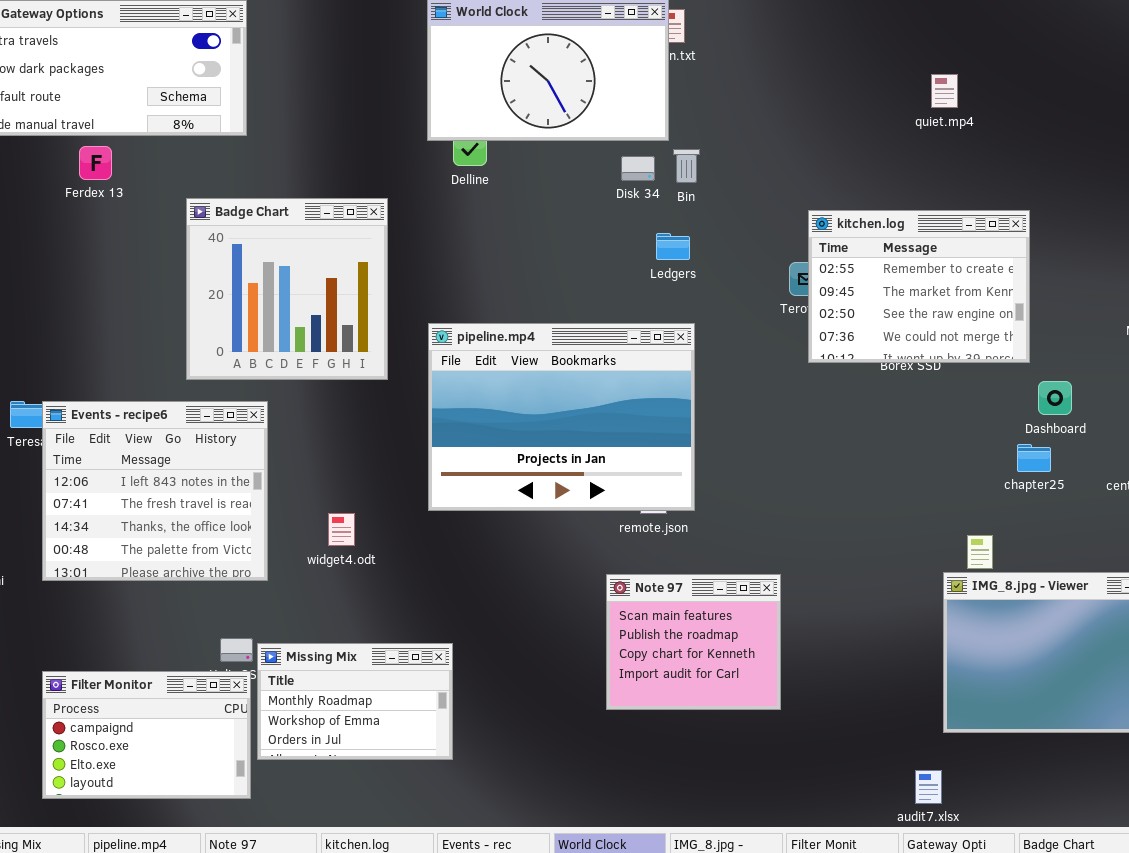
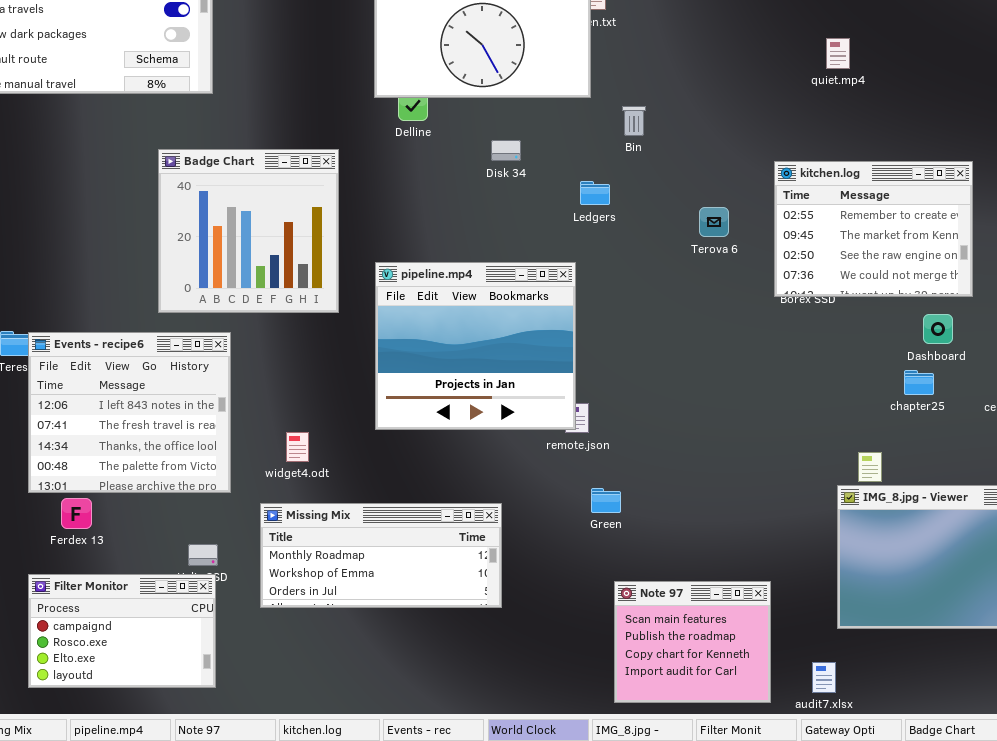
Ferdex 13: [79,146,112,180] -> [61,498,92,529], moved
Bin: [673,149,700,183] -> [622,106,646,136], moved
Disk 34: [621,156,655,181] -> [491,140,521,161], moved
kitchen.log: [808,210,1030,363] -> [774,161,973,297], moved
pipeline.mp4: [428,323,695,511] -> [375,262,576,430], resized
Note 97: [606,574,781,710] -> [614,581,771,703], moved
Missing Mix: [257,643,453,760] -> [260,503,502,608], moved, resized

